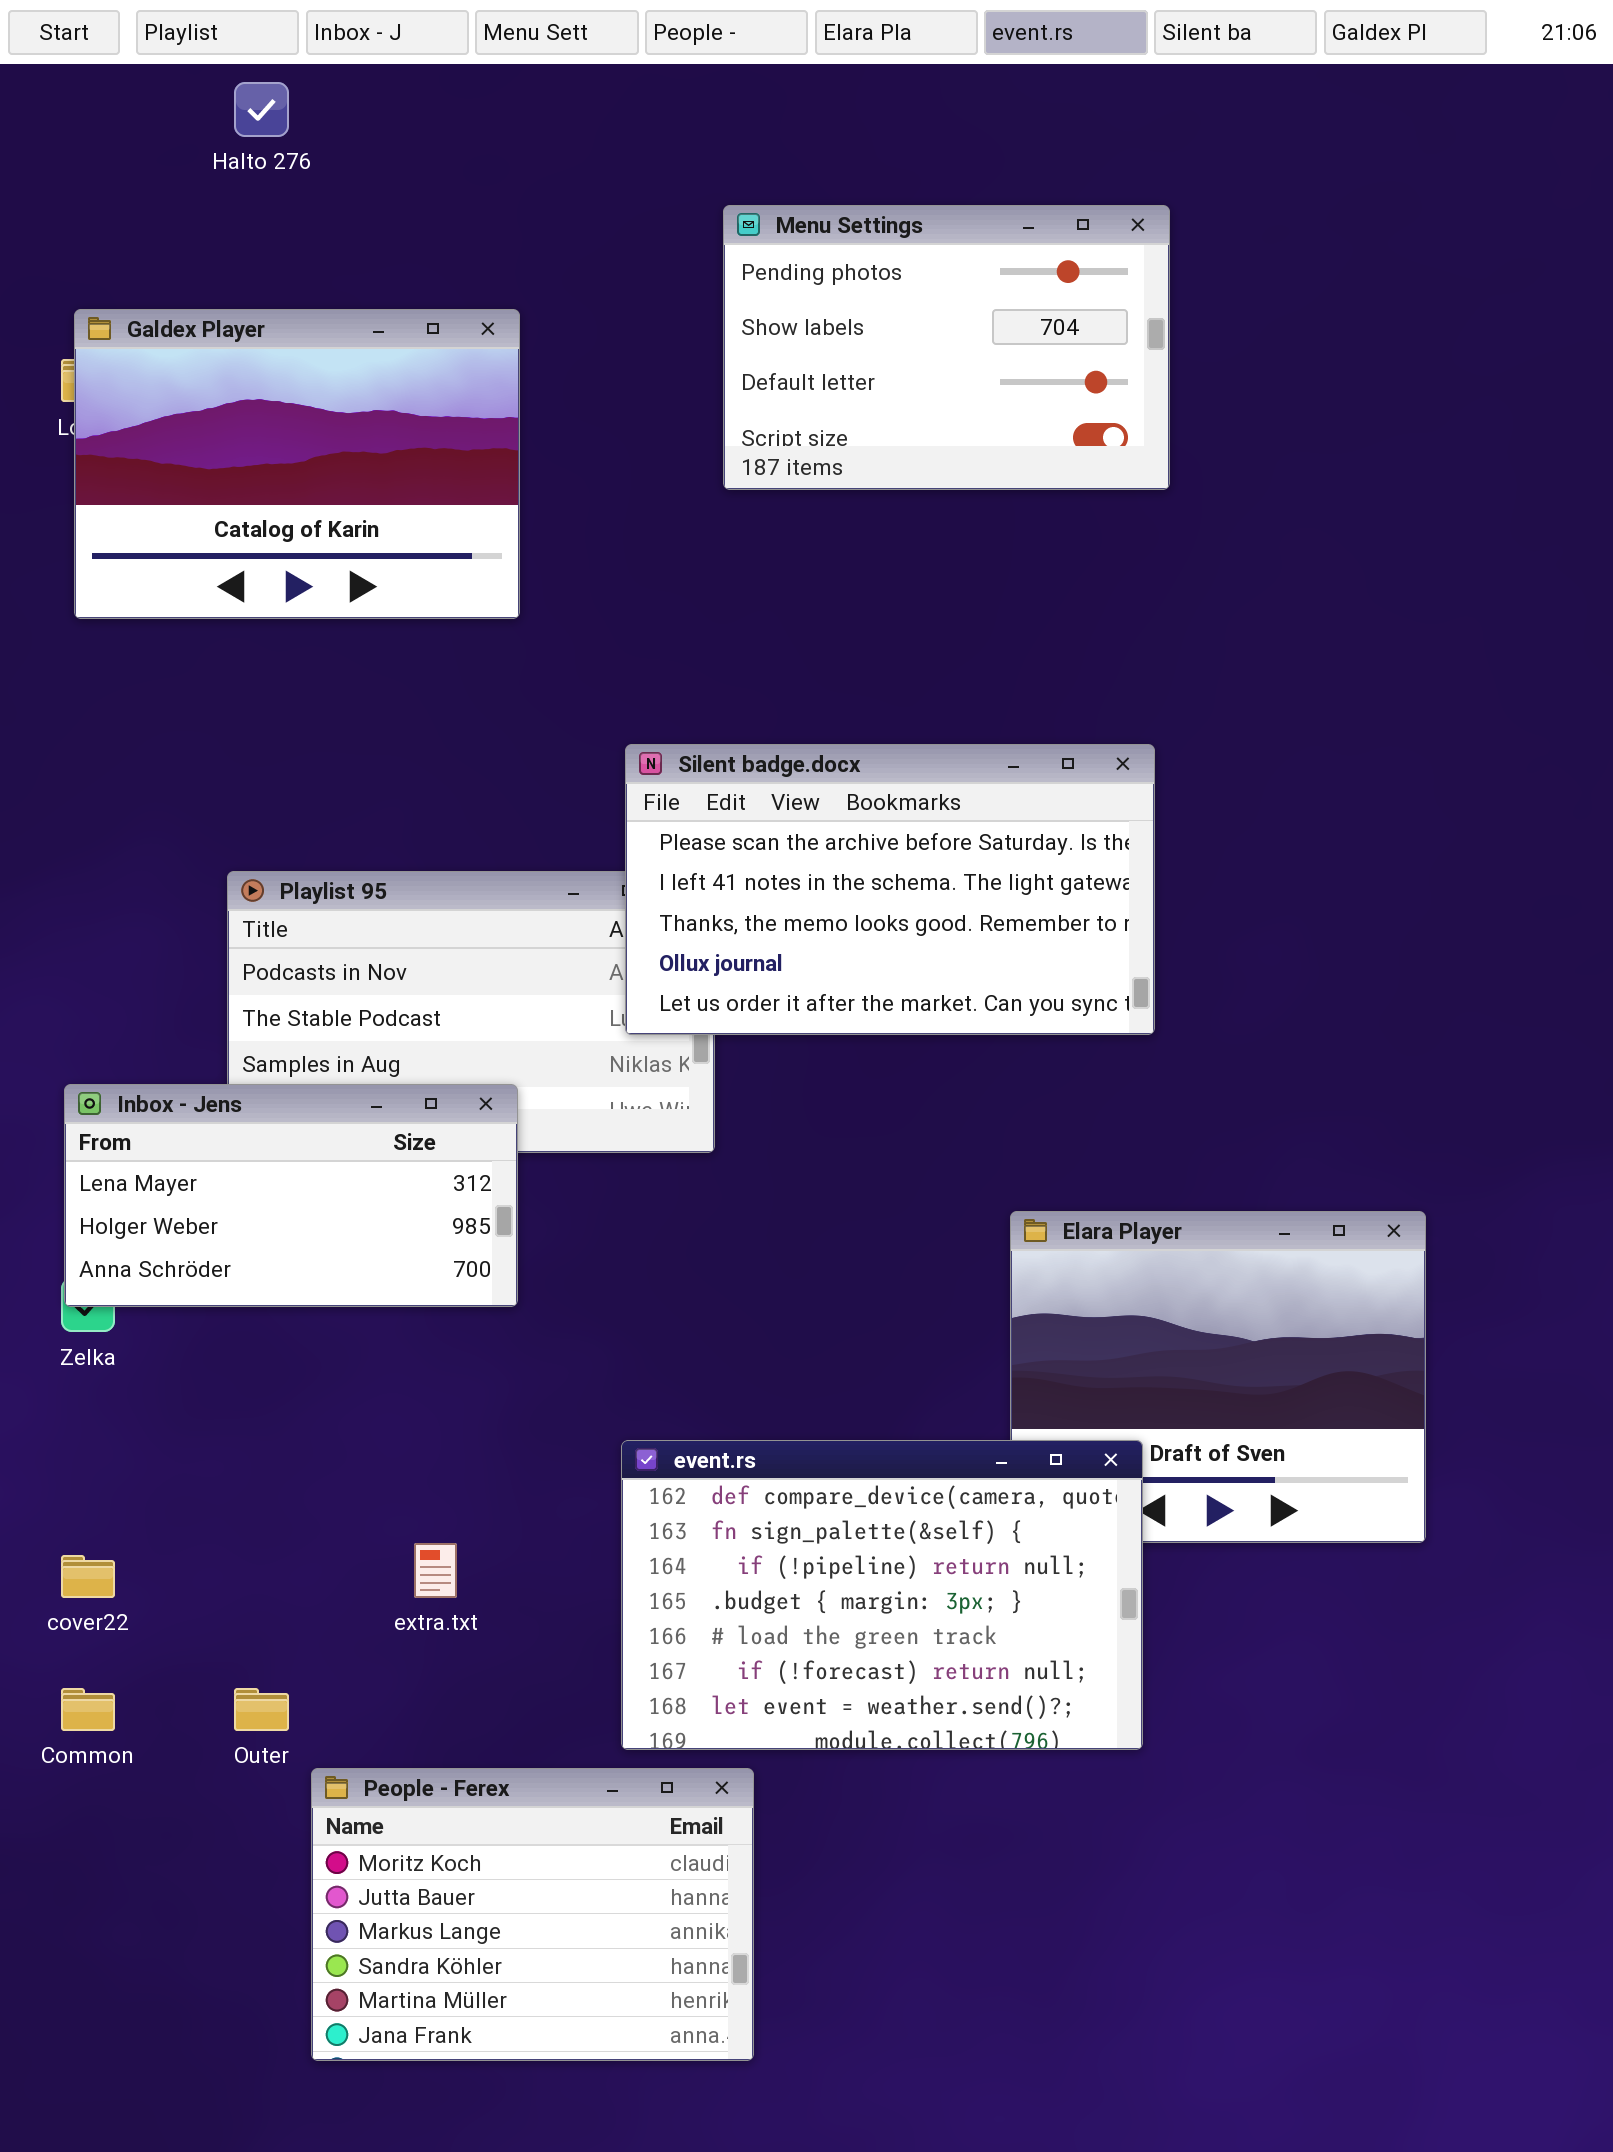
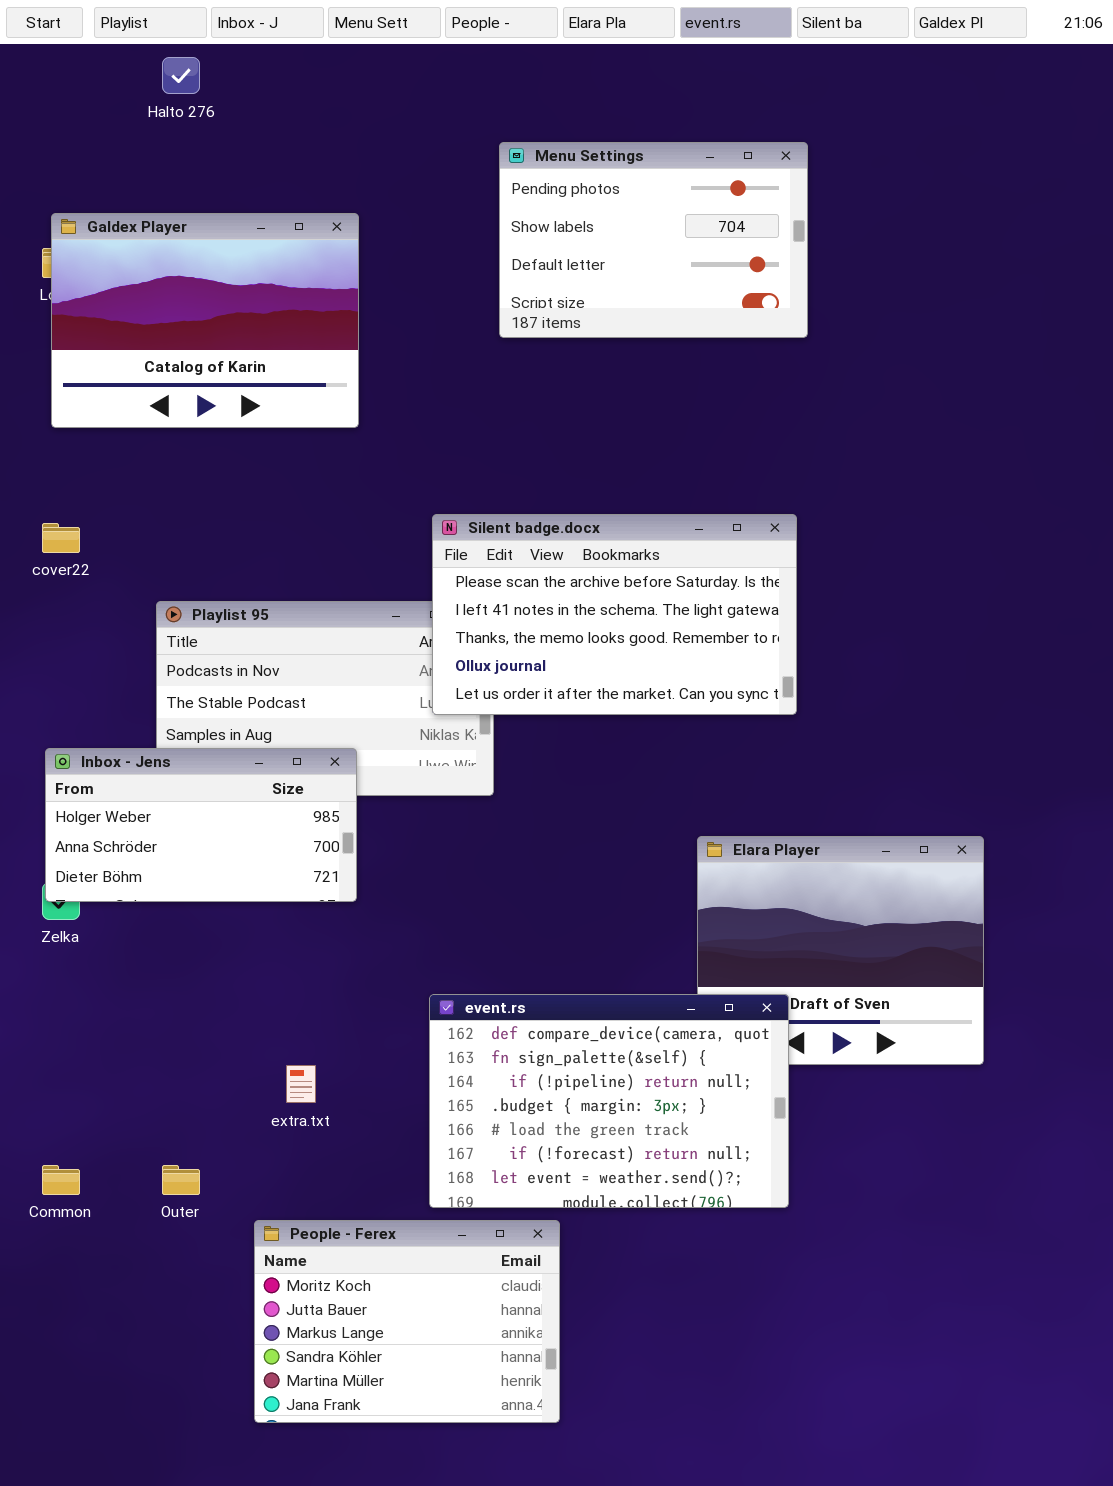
Inbox - Jens: [64,1084,518,1307] -> [45,748,357,902], scrolled down 1 row
cover22: [61,1555,115,1598] -> [42,523,80,553], moved
People - Ferex: [311,1768,754,2061] -> [254,1220,560,1423], moved

